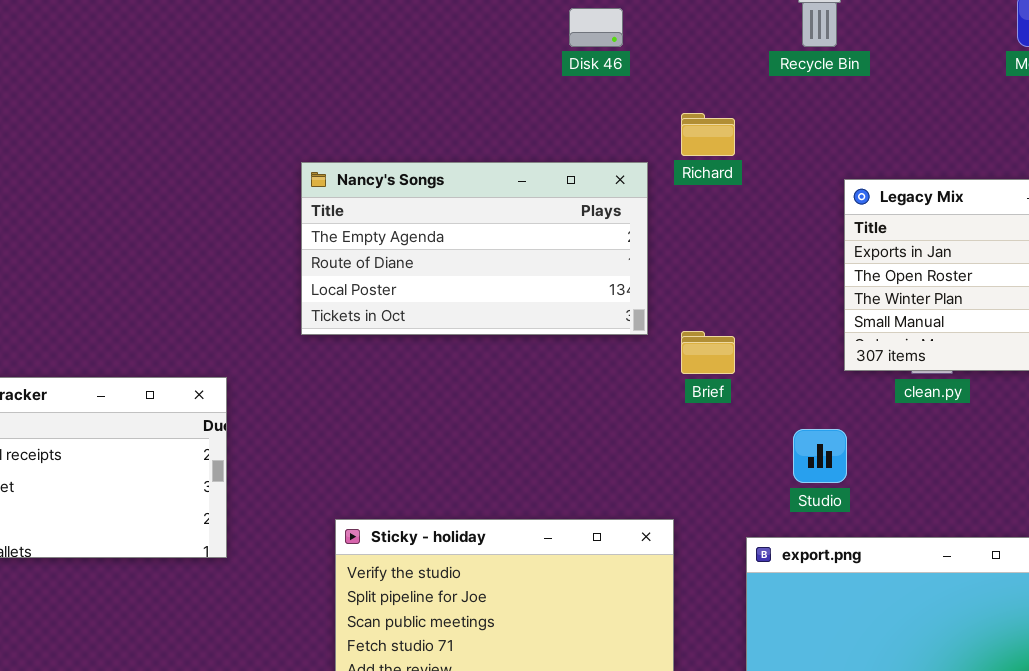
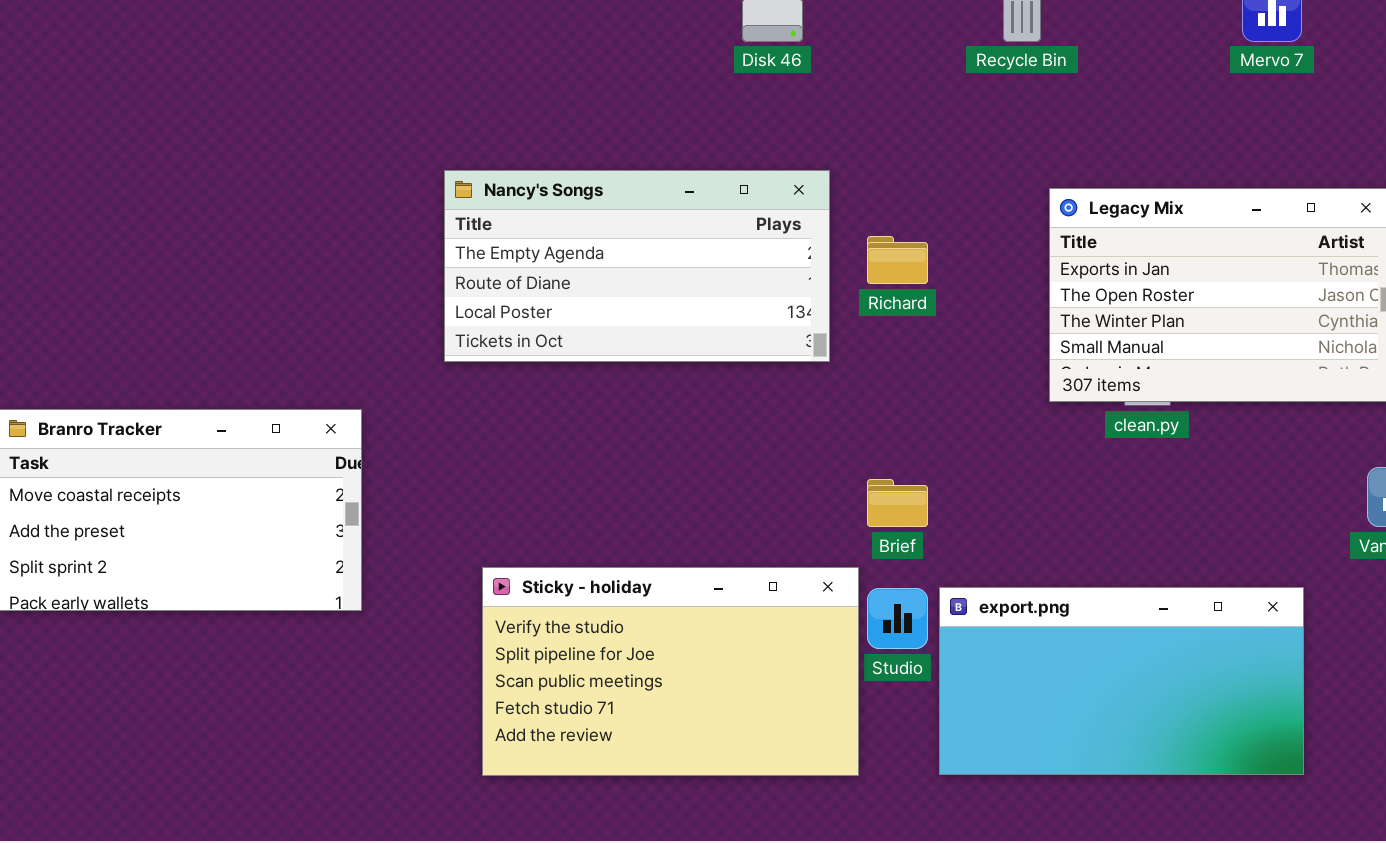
Richard: [681,113,735,156] -> [867,236,928,284], moved
Brief: [681,331,735,374] -> [867,479,928,527], moved
Studio: [793,429,847,483] -> [867,588,928,649], moved

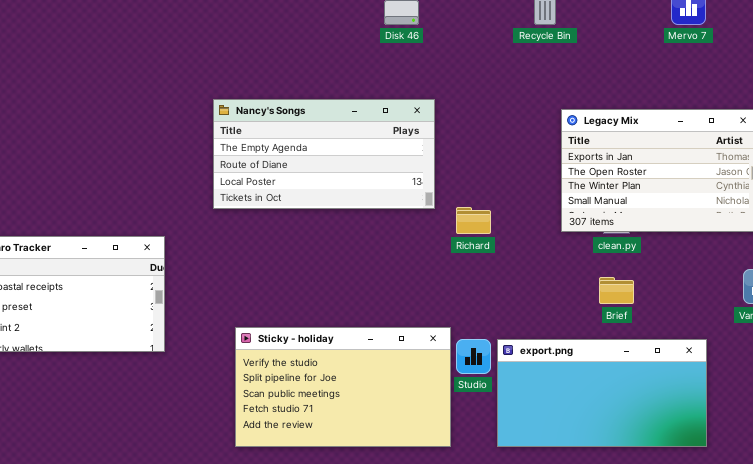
Richard: [867,236,928,284] -> [456,207,491,234], moved
Brief: [867,479,928,527] -> [599,277,634,304], moved

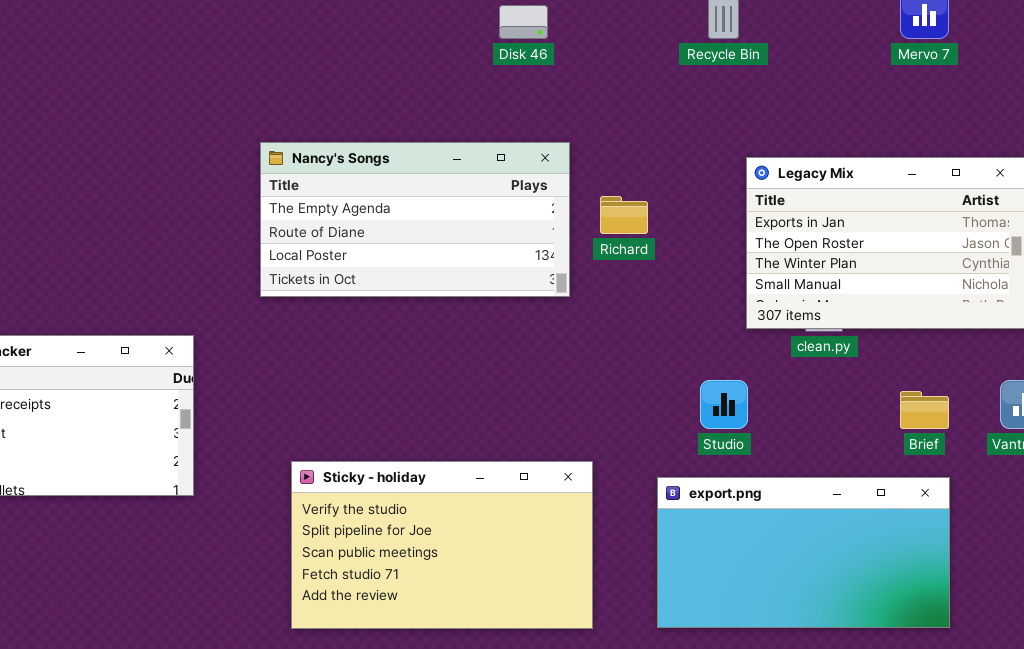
Richard: [456,207,491,234] -> [600,196,648,234], moved
Brief: [599,277,634,304] -> [900,391,949,429], moved
Studio: [456,339,491,374] -> [700,380,748,429], moved

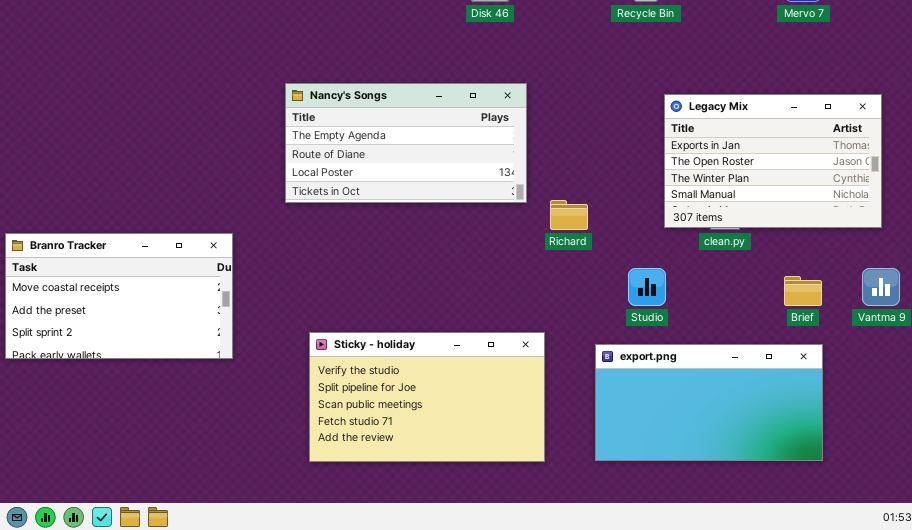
Richard: [600,196,648,234] -> [550,200,588,230], moved

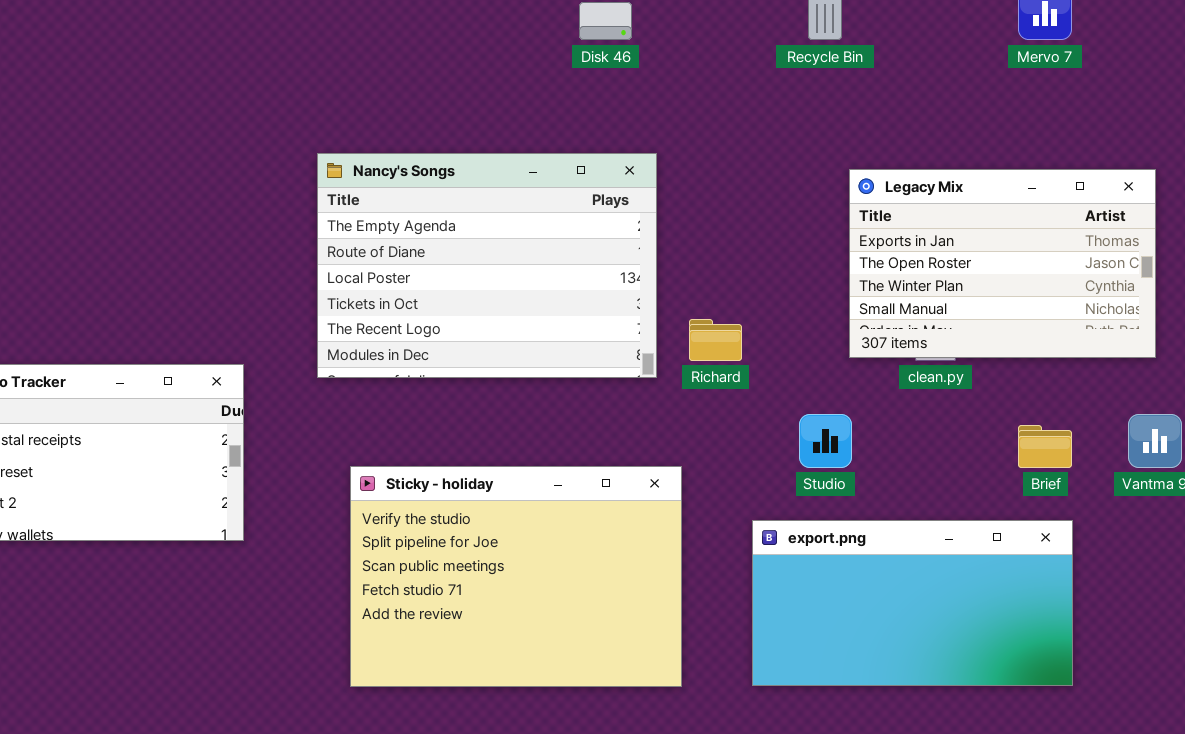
Nancy's Songs: [285,83,527,203] -> [317,153,657,378], resized
Sticky - holiday: [309,332,545,462] -> [350,466,682,687], resized

